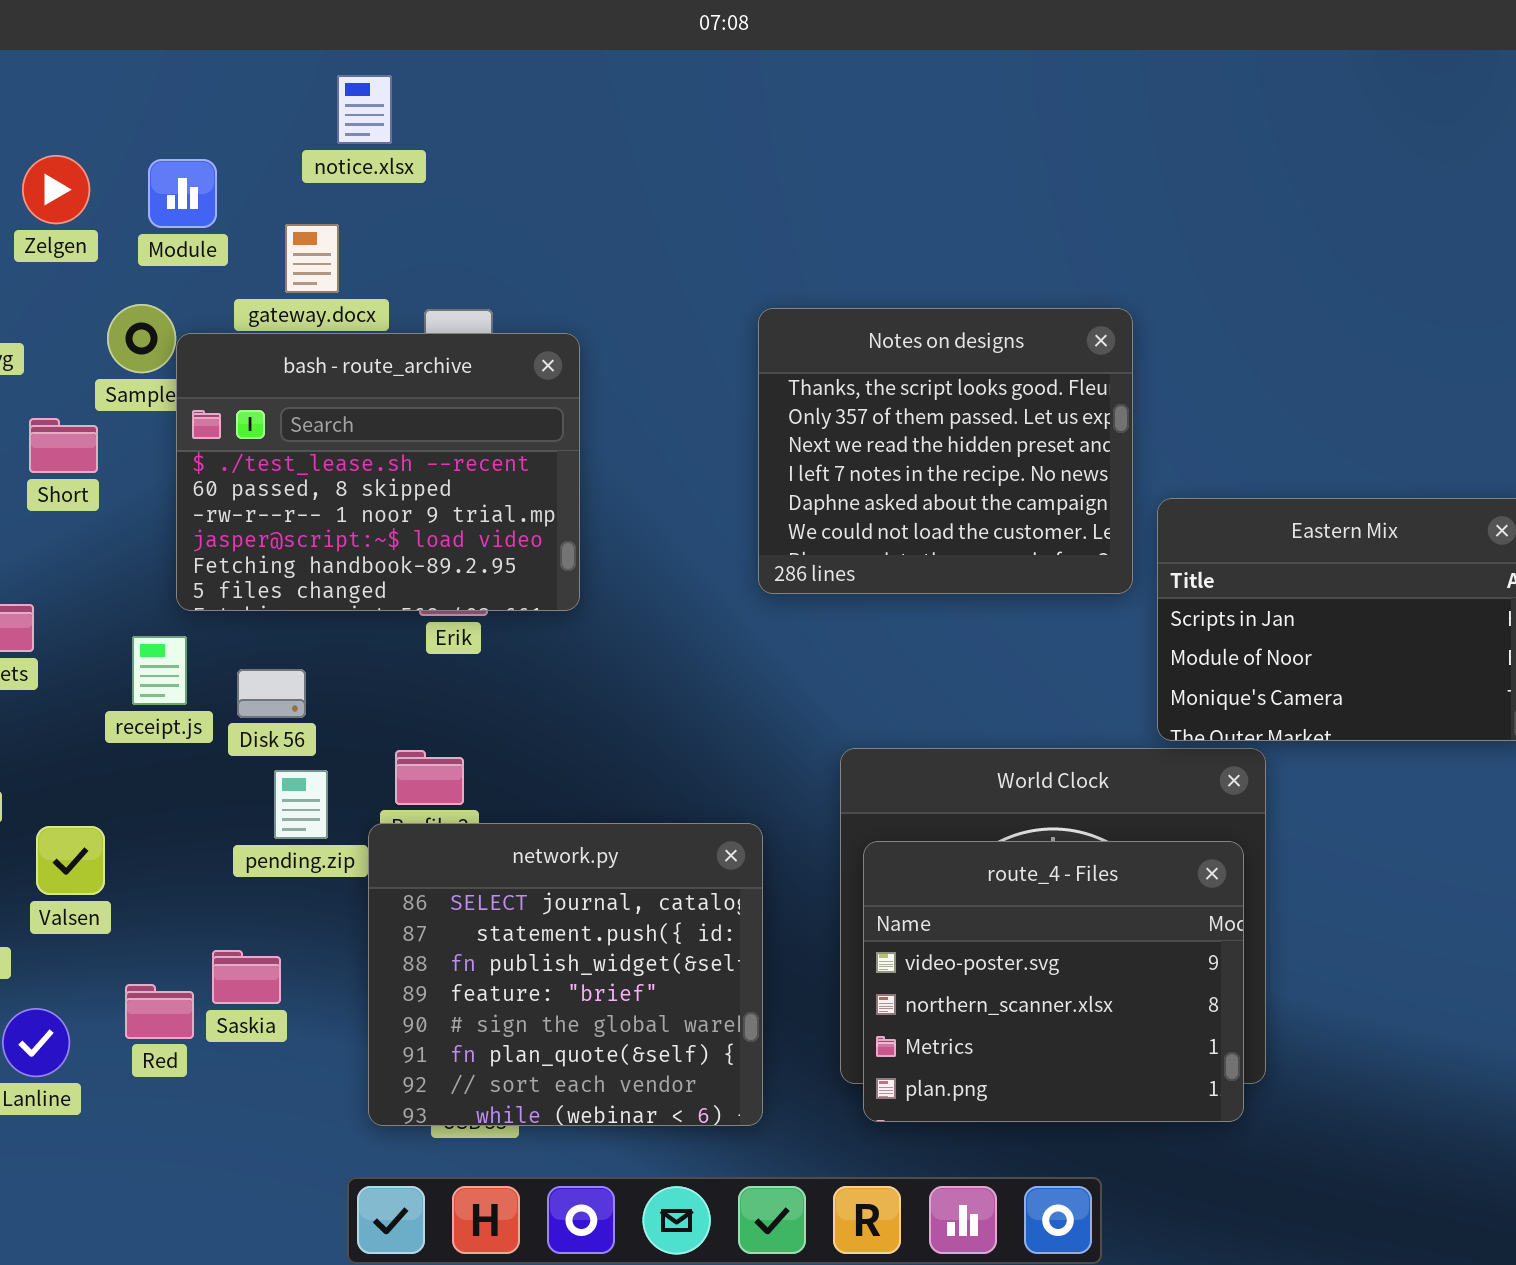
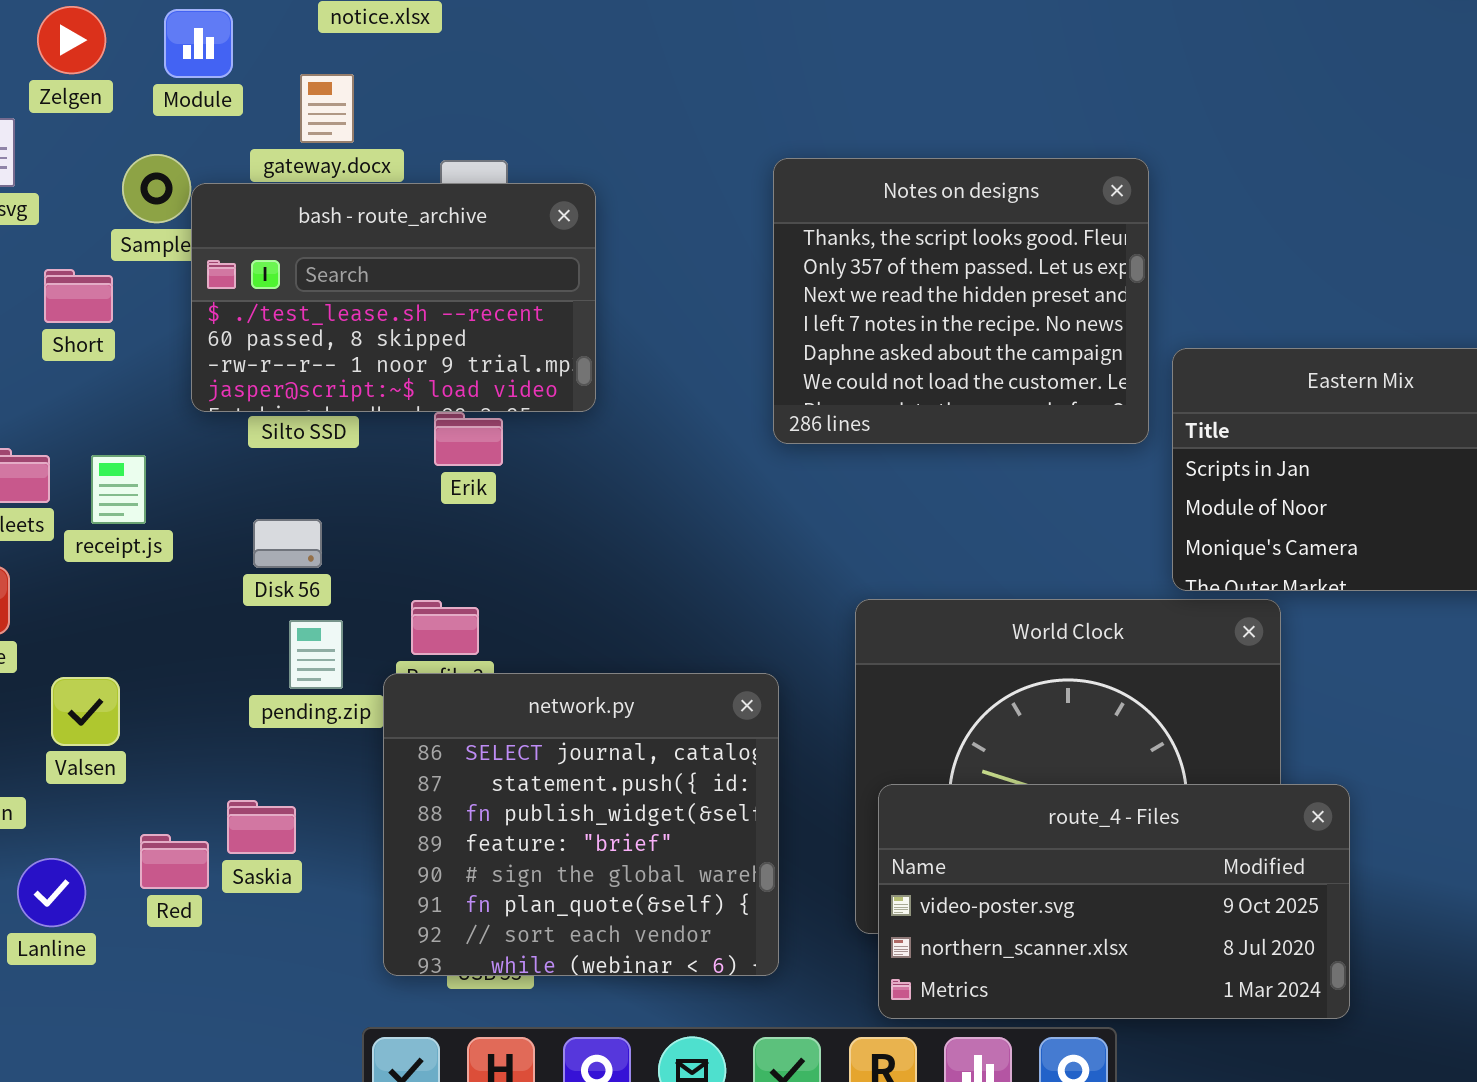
bash - route_archive: [176,333,580,611] -> [191,183,596,412], resized
receipt.js: [132,636,187,705] -> [91,455,146,524], moved
route_4 - Files: [863,841,1244,1122] -> [878,784,1350,1019], moved, resized

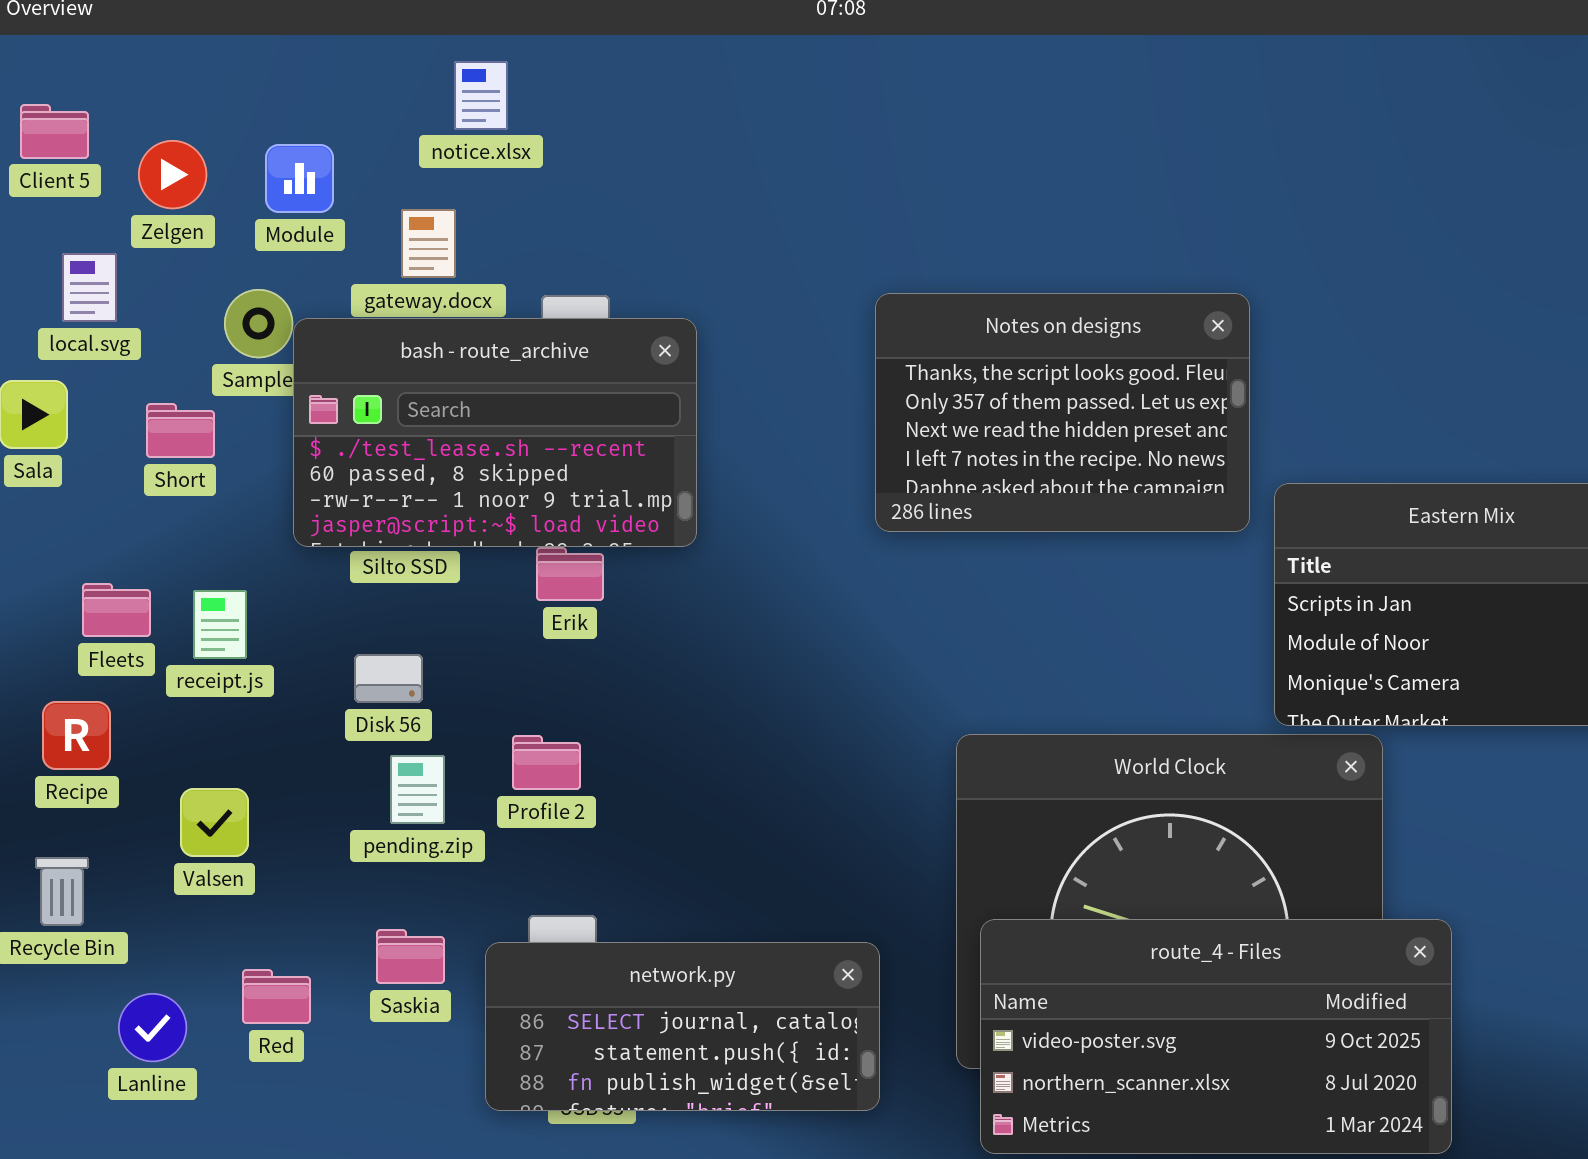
Notes on designs: [773,158,1149,444] -> [875,293,1250,532], resized
network.py: [383,673,779,976] -> [485,942,880,1111], resized
Valsen: [51,677,120,746] -> [180,788,249,857], moved
Saskia: [227,800,296,854] -> [376,929,445,984], moved

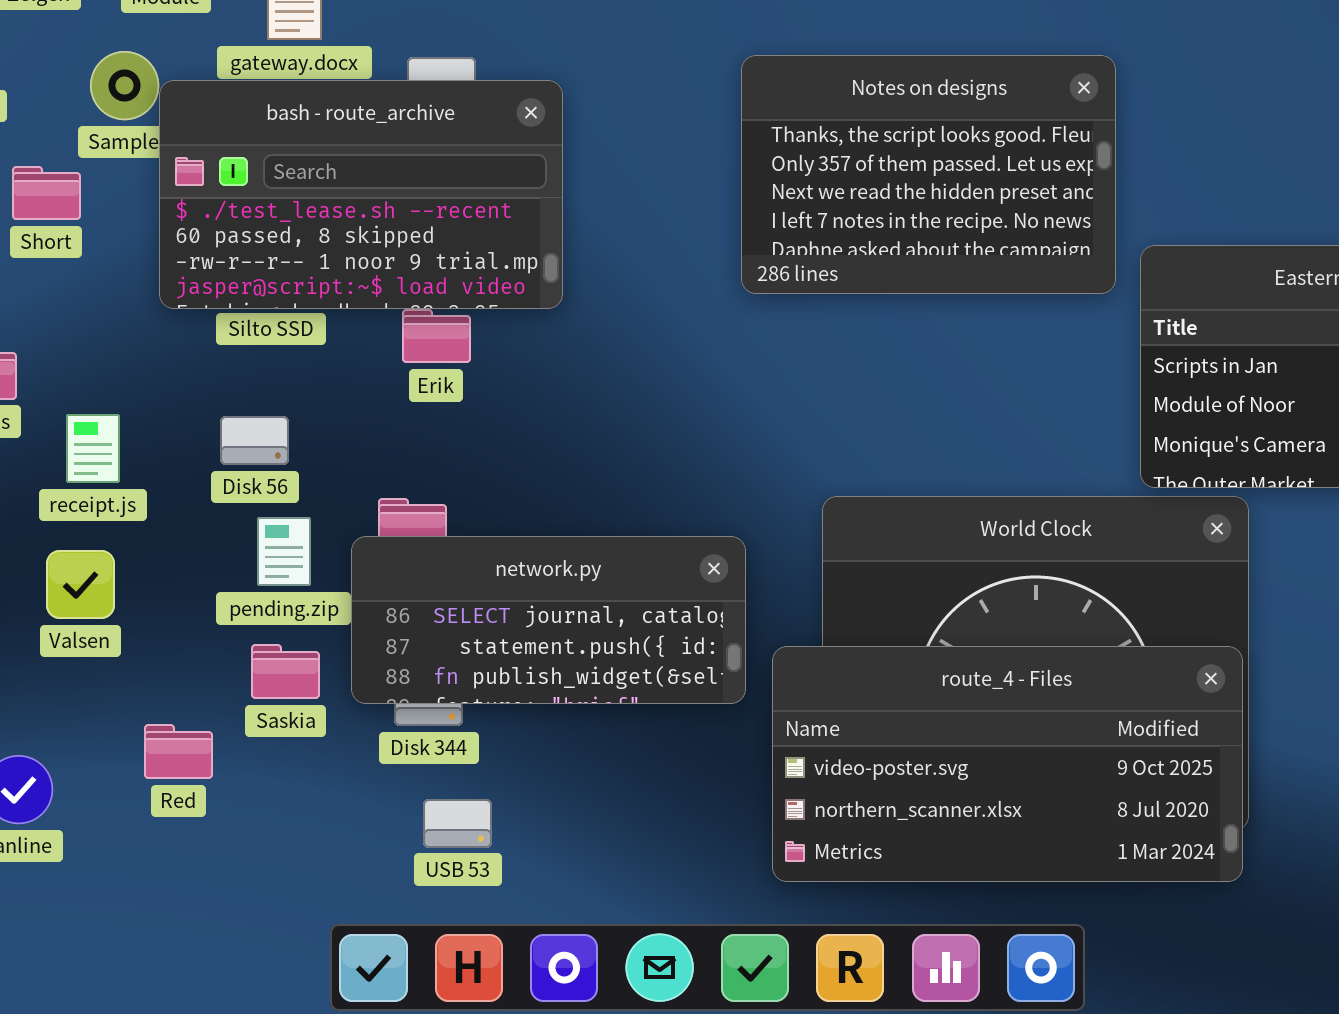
receipt.js: [193,590,247,659] -> [66,414,120,483], moved
route_4 - Files: [980,919,1452,1154] -> [772,646,1243,882], moved
Saskia: [376,929,445,984] -> [251,644,320,699], moved
network.py: [485,942,880,1111] -> [351,536,746,704], moved
Red: [242,969,311,1024] -> [144,724,213,779], moved

